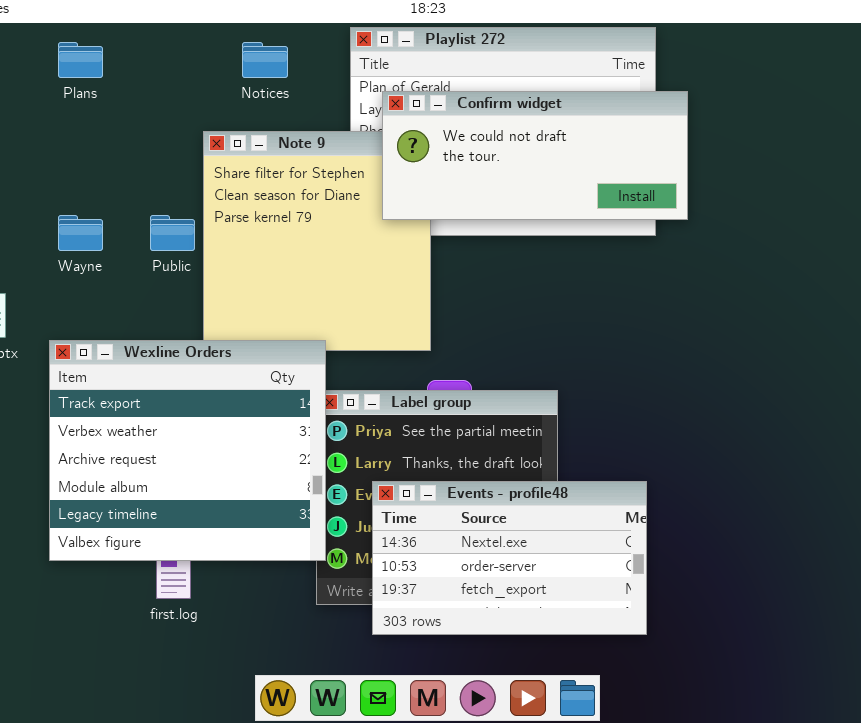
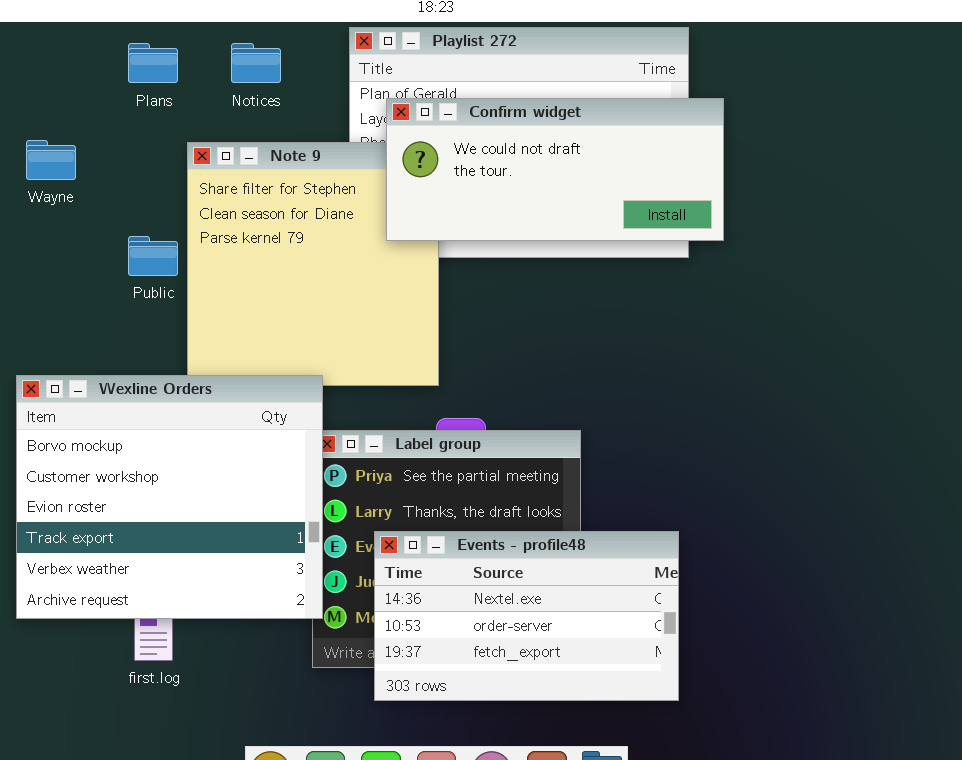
Plans: [58,42,103,78] -> [128,43,178,83], moved
Wayne: [58,215,103,251] -> [26,140,76,180], moved
Wexline Orders: [49,340,326,561] -> [16,375,323,619], scrolled up 3 rows

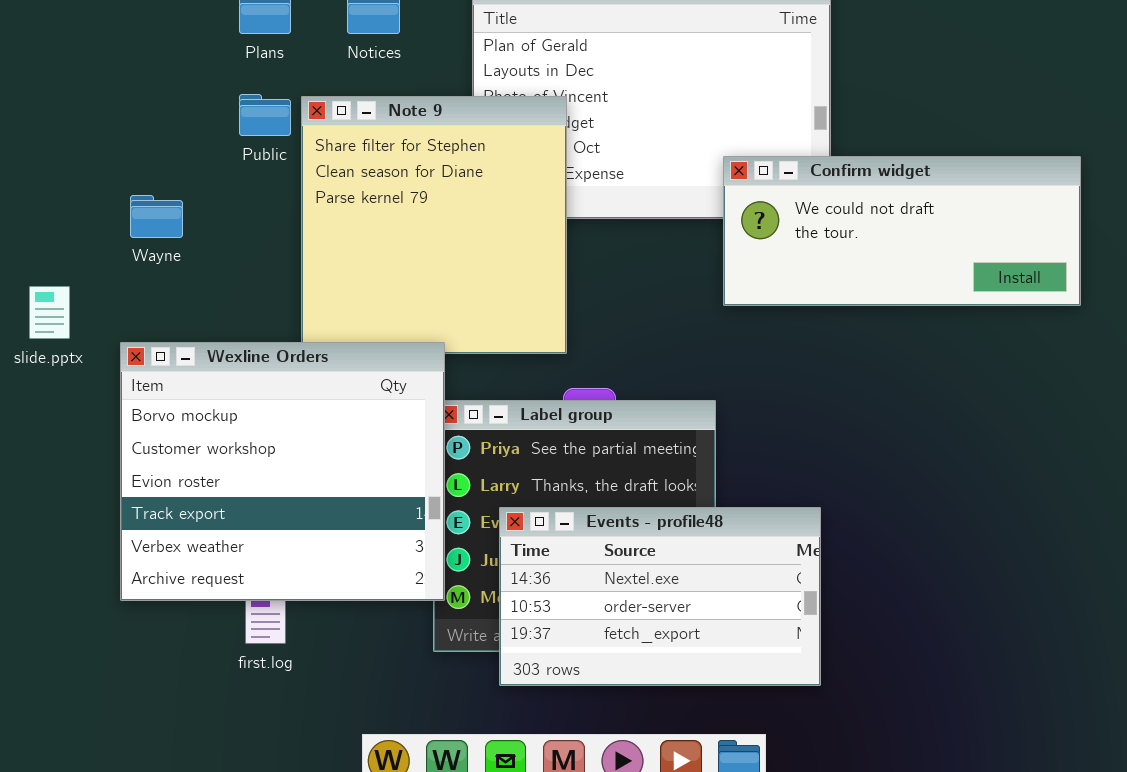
Confirm widget: [386,98,724,241] -> [723,156,1081,306], moved
Wayne: [26,140,76,180] -> [130,195,183,238], moved
Public: [128,236,178,276] -> [239,94,291,136], moved

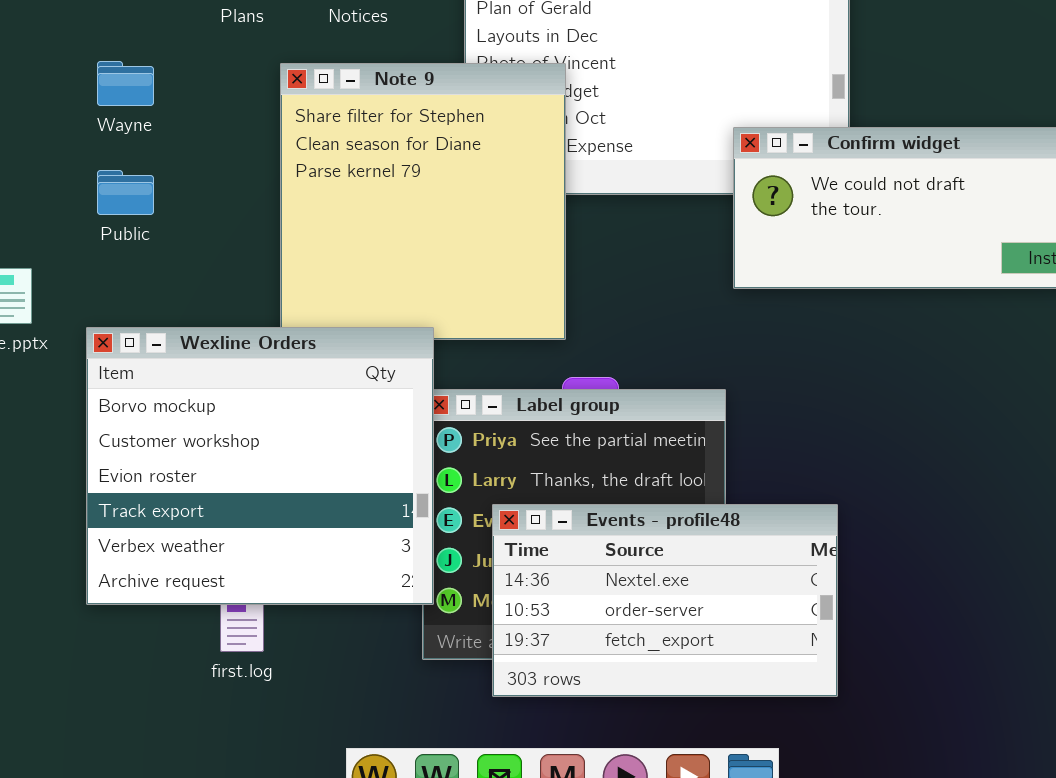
Public: [239,94,291,136] -> [97,170,154,215], moved
Wayne: [130,195,183,238] -> [97,61,154,106], moved

